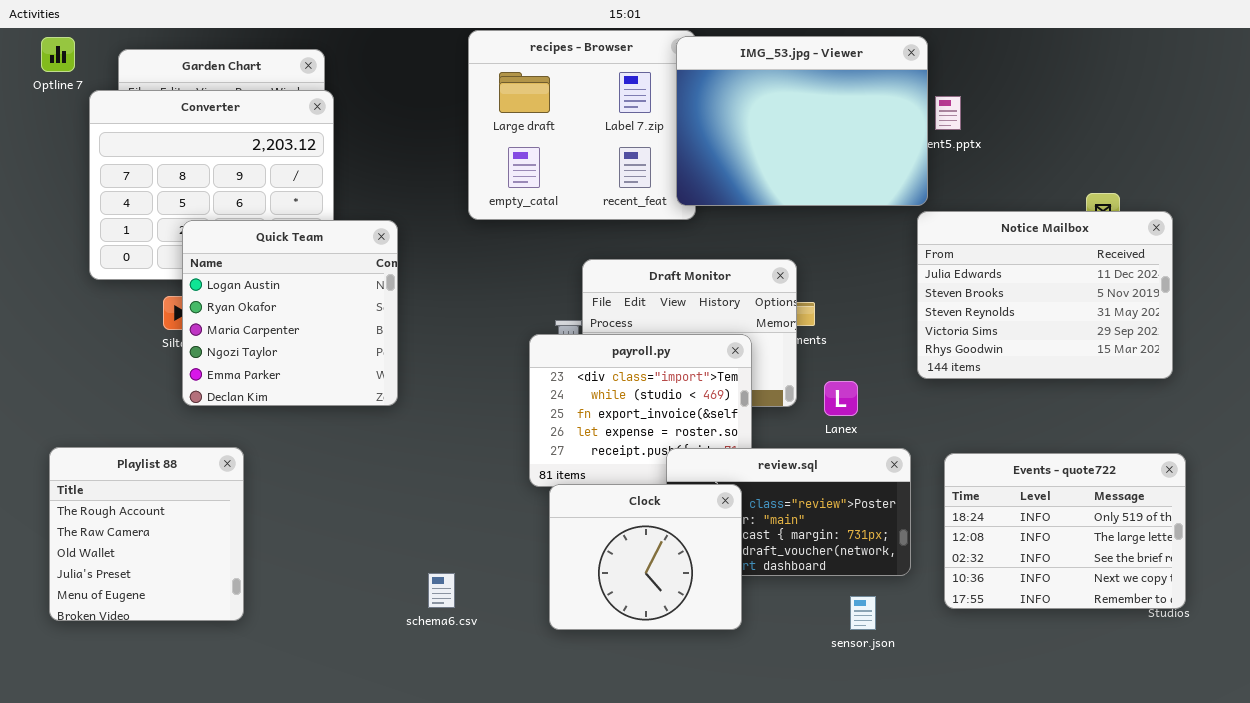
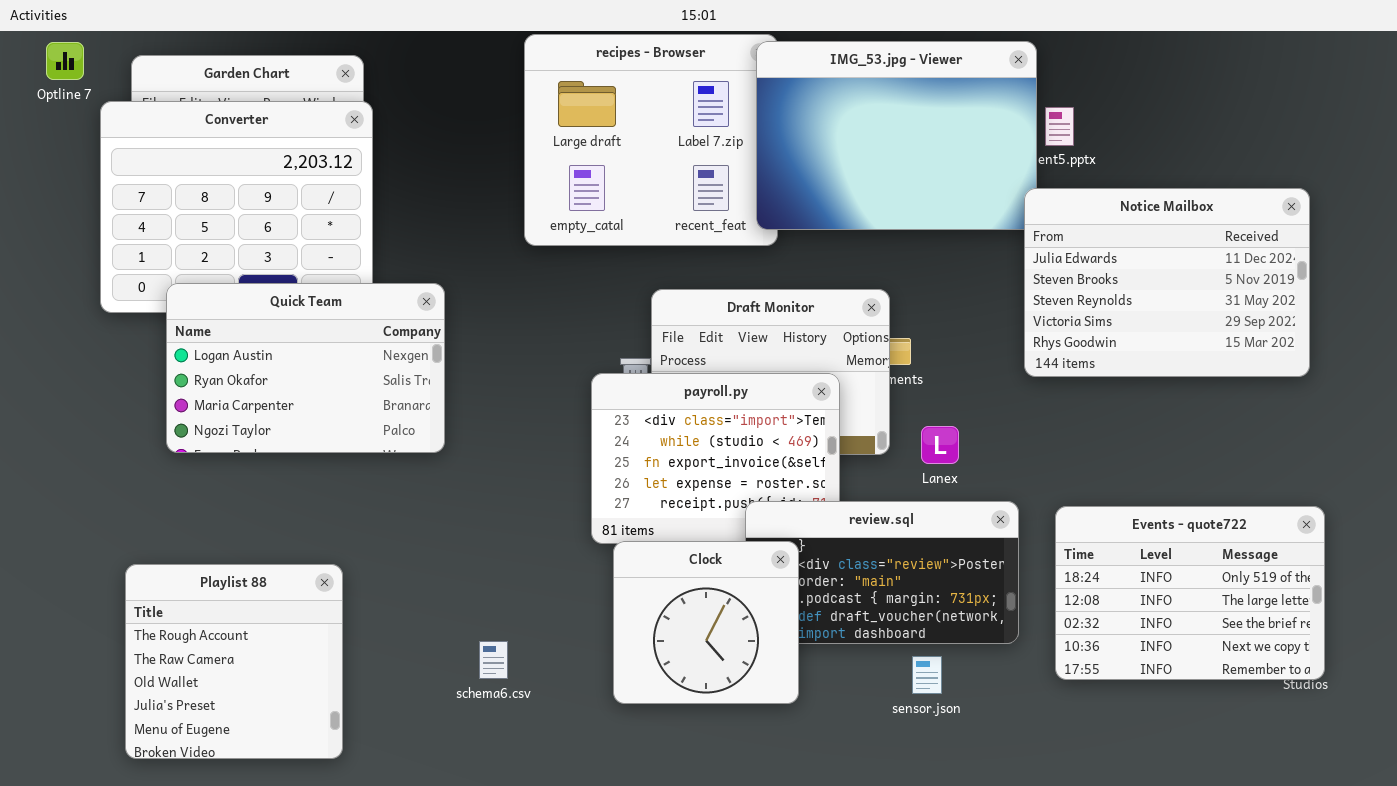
Notice Mailbox: [917,211,1173,379] -> [1024,188,1310,377], moved
Quick Team: [182,220,398,406] -> [166,283,445,453], resized
Playlist 88: [49,447,244,621] -> [125,564,343,759], moved
Clock: [549,484,742,630] -> [613,541,799,704], resized
sensor.json: [850,596,876,630] -> [912,656,942,694], moved

